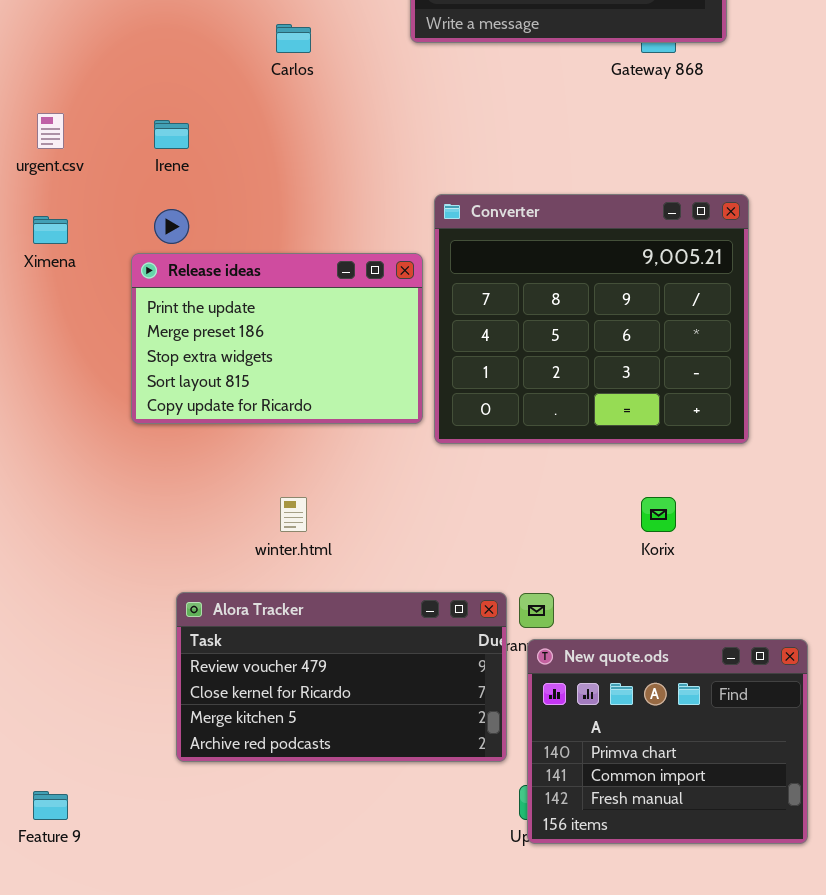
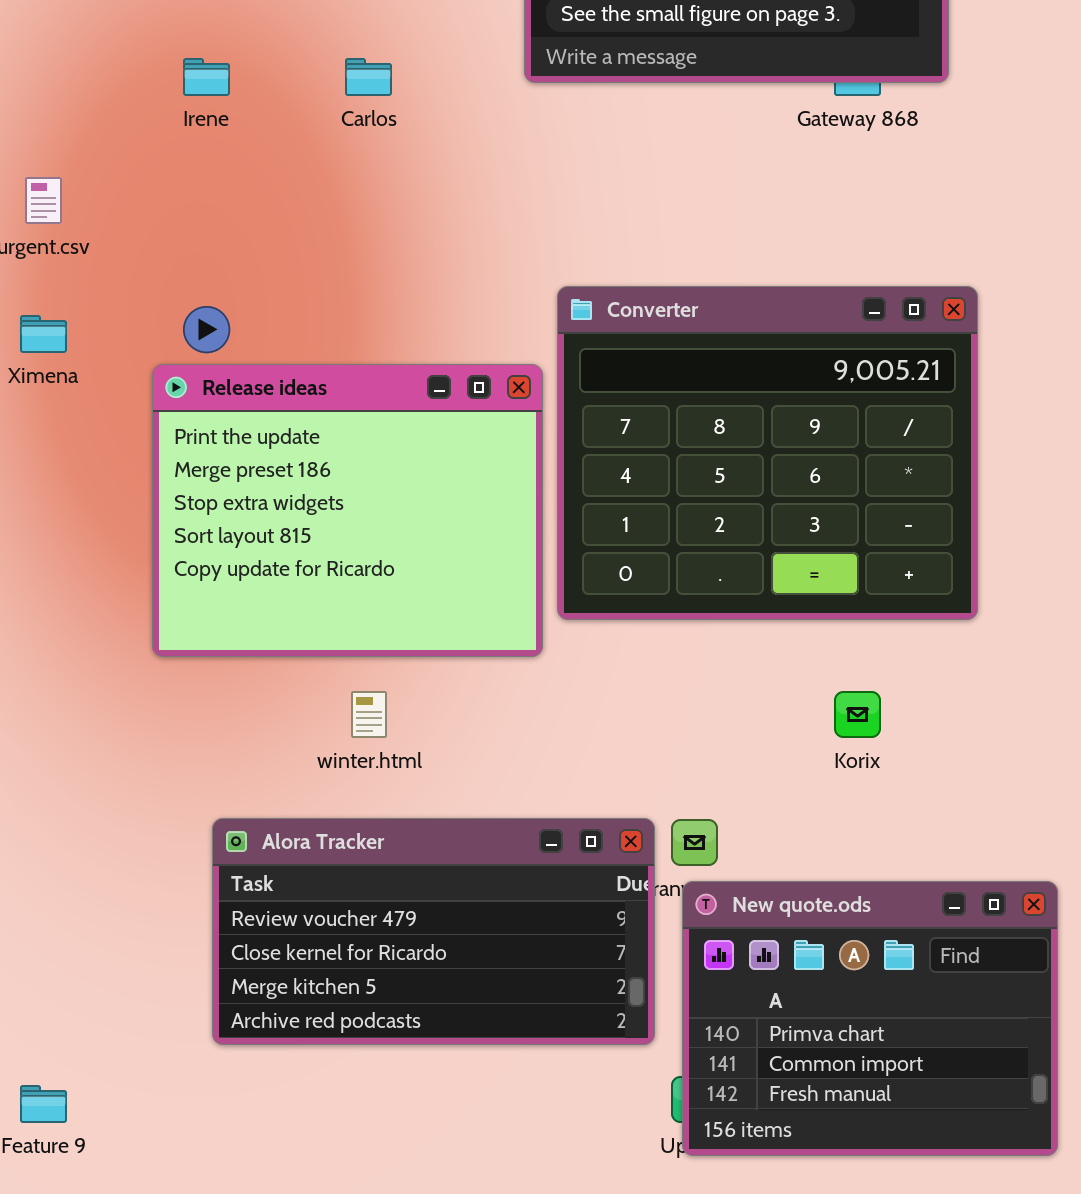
Irene: [154,120,189,149] -> [183,58,230,96], moved
Release ideas: [131,253,423,424] -> [152,364,543,657], resized

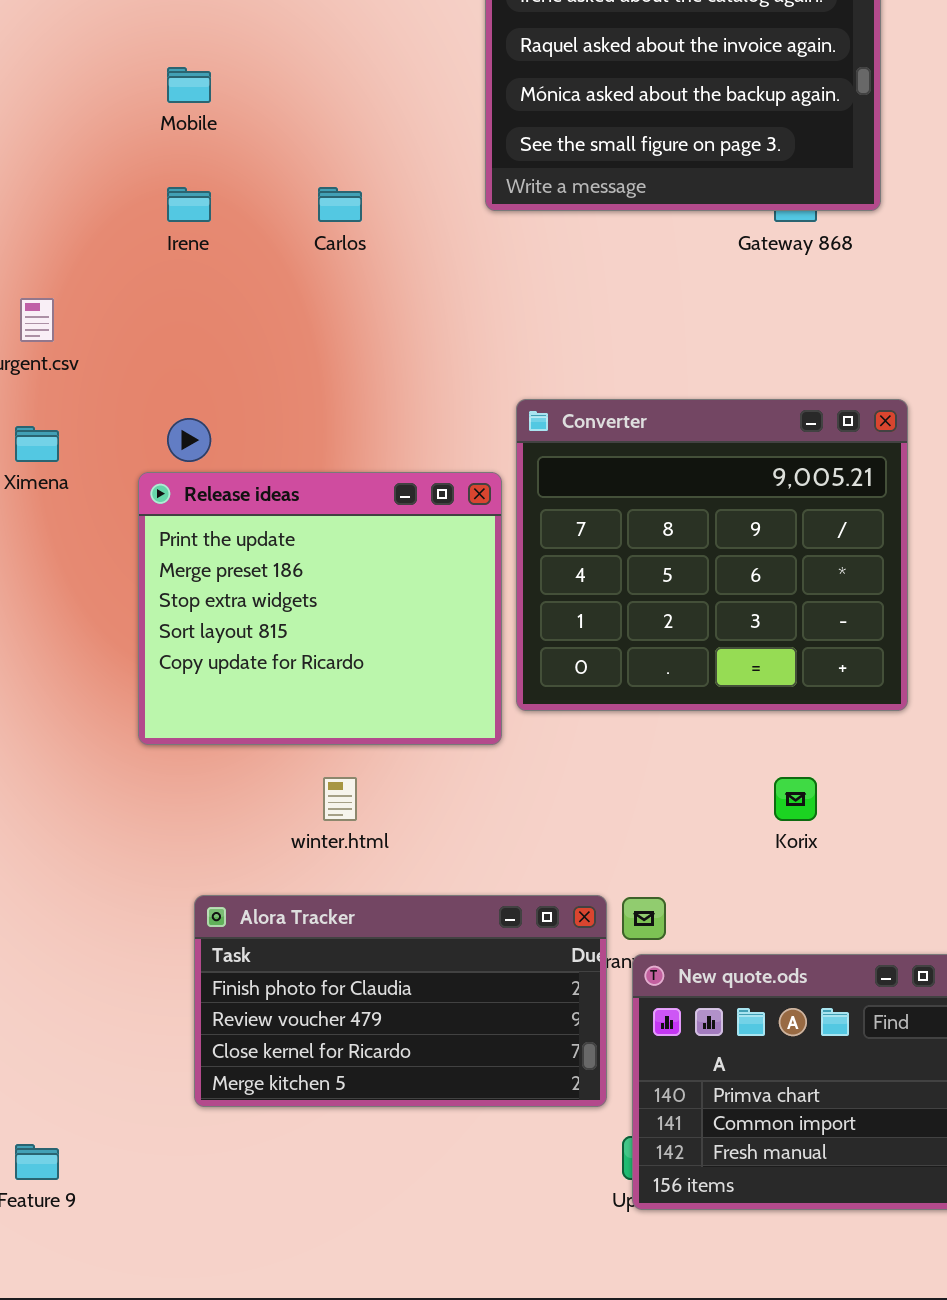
Alora Tracker: [212,818,655,1045] -> [194,895,607,1107], scrolled up 1 row

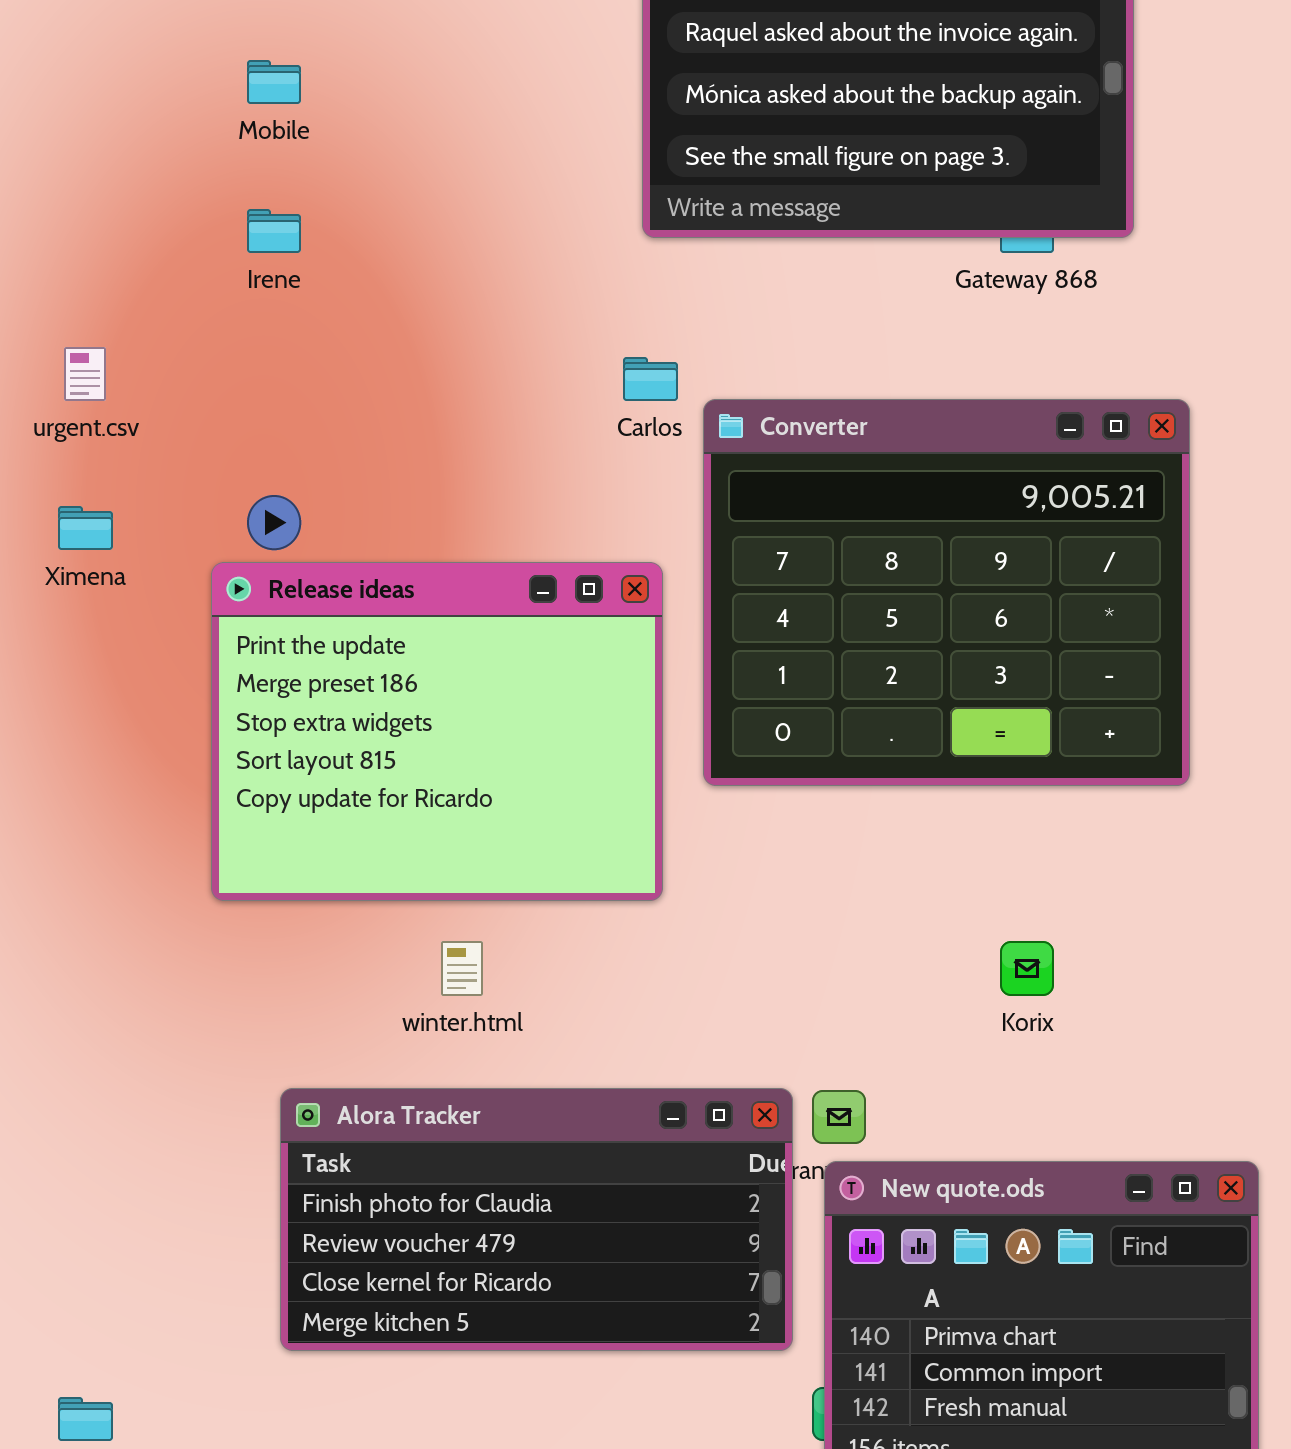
Carlos: [318,187,362,222] -> [623,357,678,401], moved
Converter: [516,399,908,711] -> [703,399,1190,786], moved

